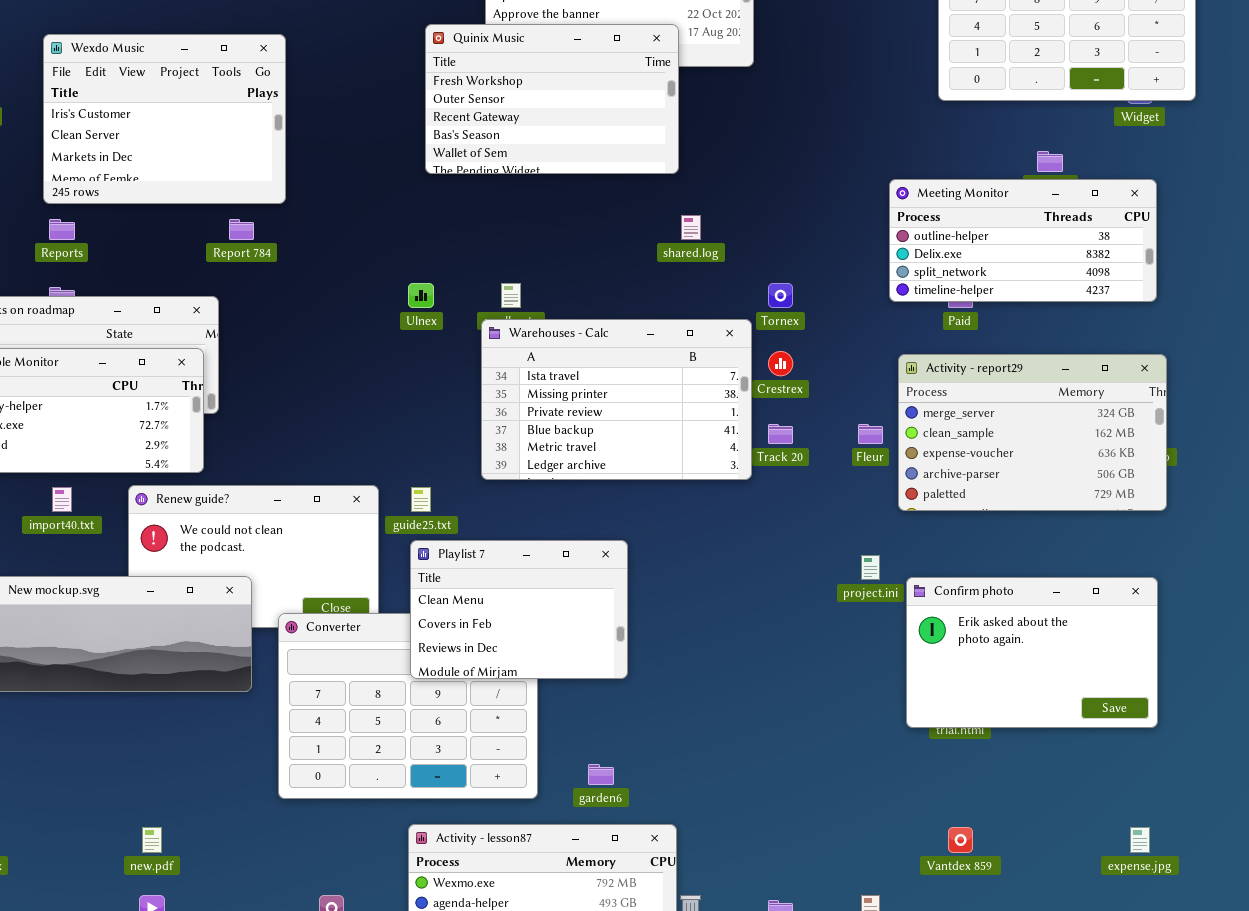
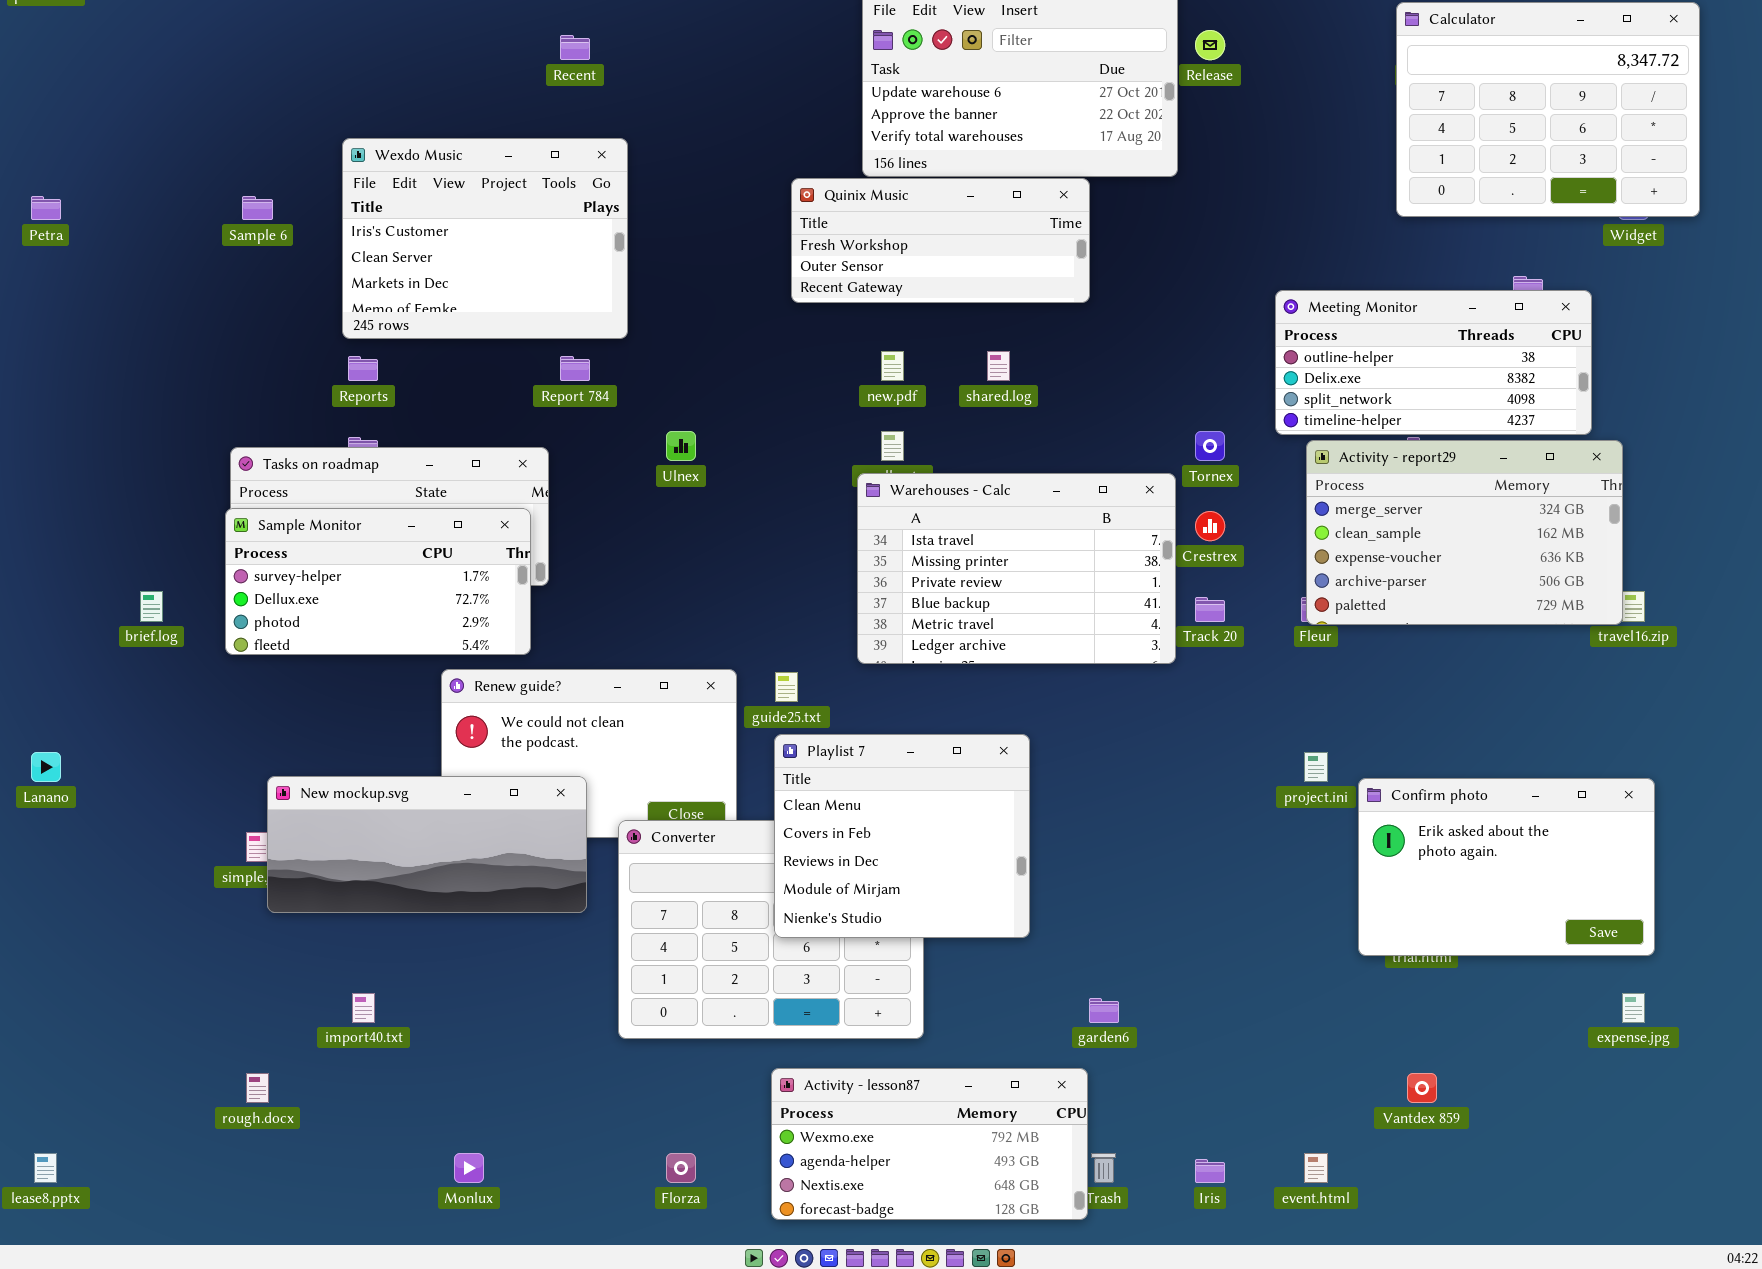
Quinix Music: [425,24,679,174] -> [791,178,1090,303], resized
Meeting Monitor: [889,179,1157,302] -> [1275,290,1592,435], moved
shared.log: [681,215,701,240] -> [987,351,1010,381], moved
Ulnex: [408,283,434,308] -> [666,431,696,461], moved
Activity - report29: [898,354,1167,511] -> [1306,440,1623,625], moved
import40.txt: [52,487,72,512] -> [352,993,375,1023], moved
Playlist 7: [410,540,628,679] -> [774,734,1030,938], resized
garden6: [588,764,614,785] -> [1089,998,1119,1023], moved
new.pdf: [142,827,162,853] -> [881,351,904,381], moved
expense.jpg: [1130,827,1150,853] -> [1622,993,1645,1023], moved

